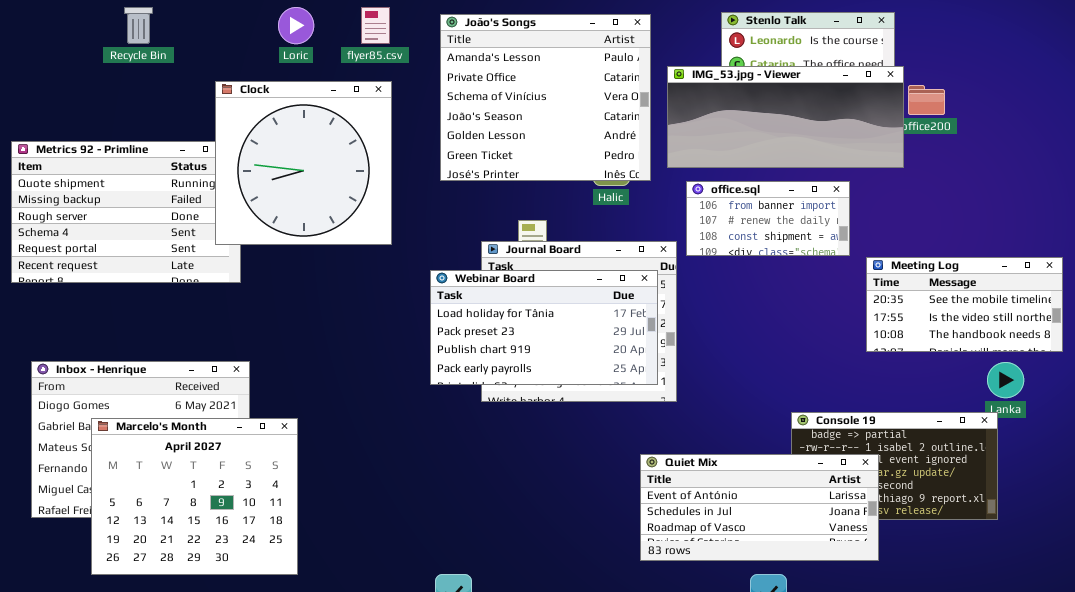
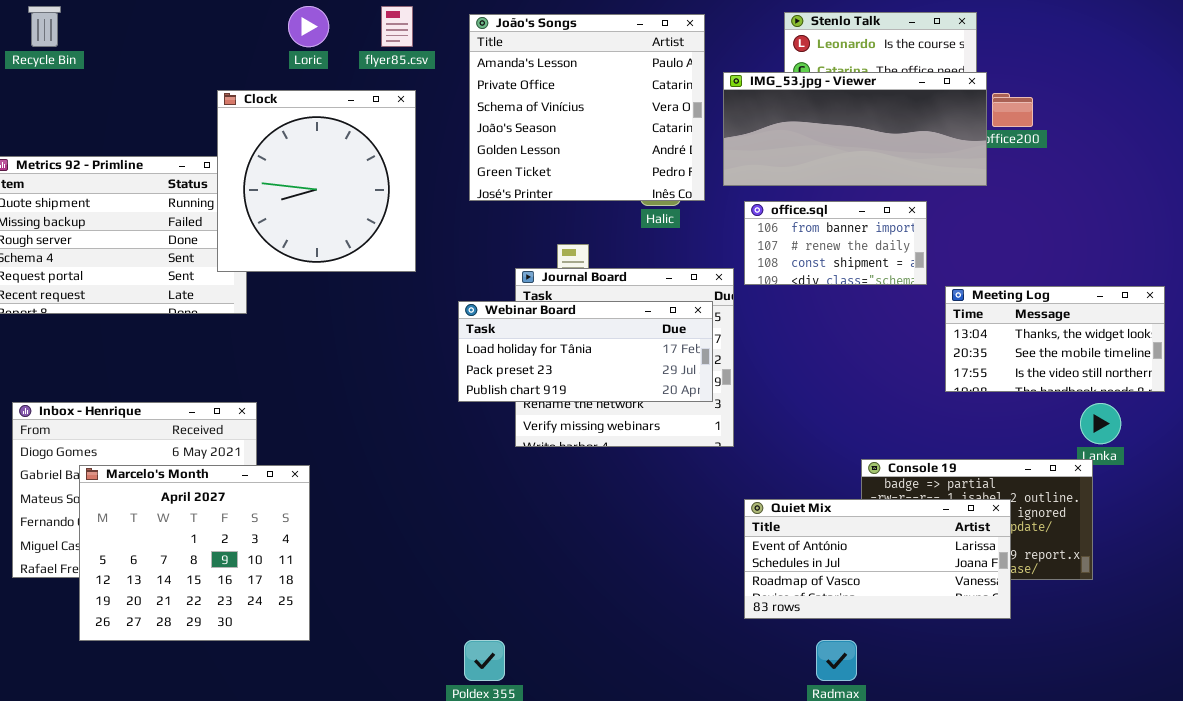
Recycle Bin: [124,7,153,44] -> [28,6,61,47], moved
Meeting Log: [866,257,1063,352] -> [945,286,1165,392], scrolled up 1 row
Webinar Board: [430,270,658,385] -> [458,301,713,402], resized
Quiet Mix: [640,454,879,561] -> [744,499,1011,619], moved

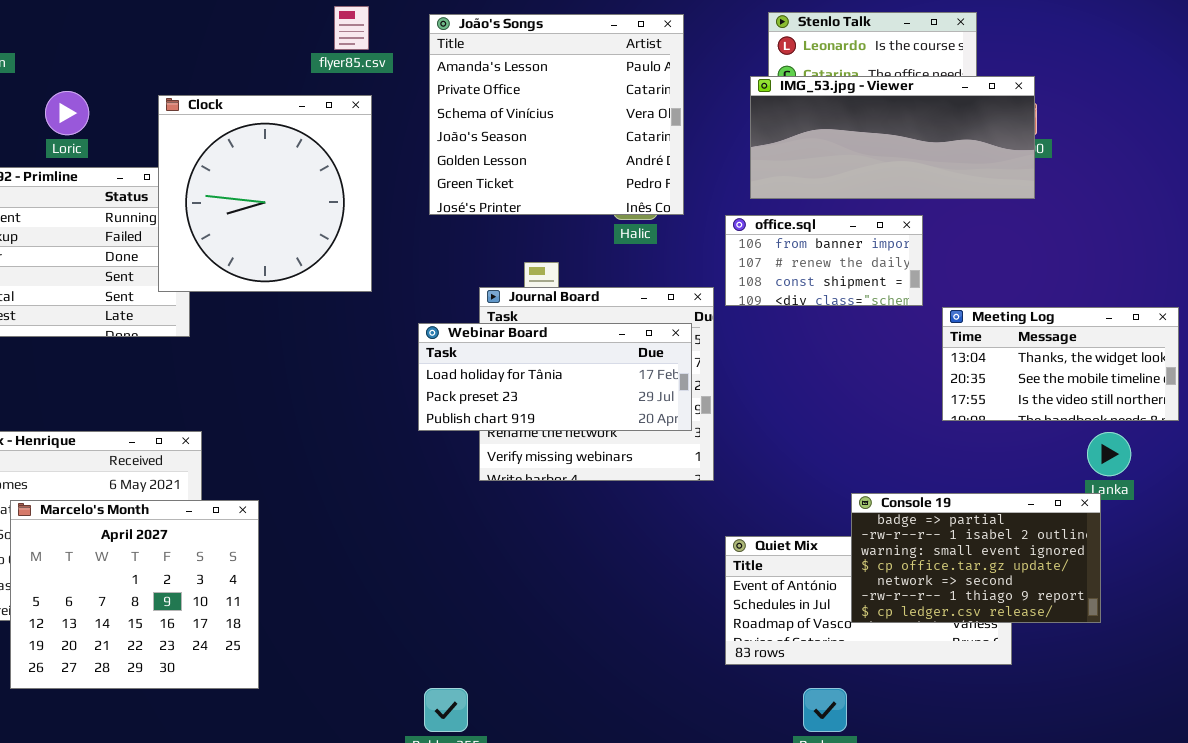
Loric: [288,6,329,47] -> [45,91,89,135], moved
IMG_53.jpg - Viewer: [723,72,987,186] -> [750,76,1035,199], moved
Console 19: [861,459,1093,580] -> [851,493,1101,623], raised

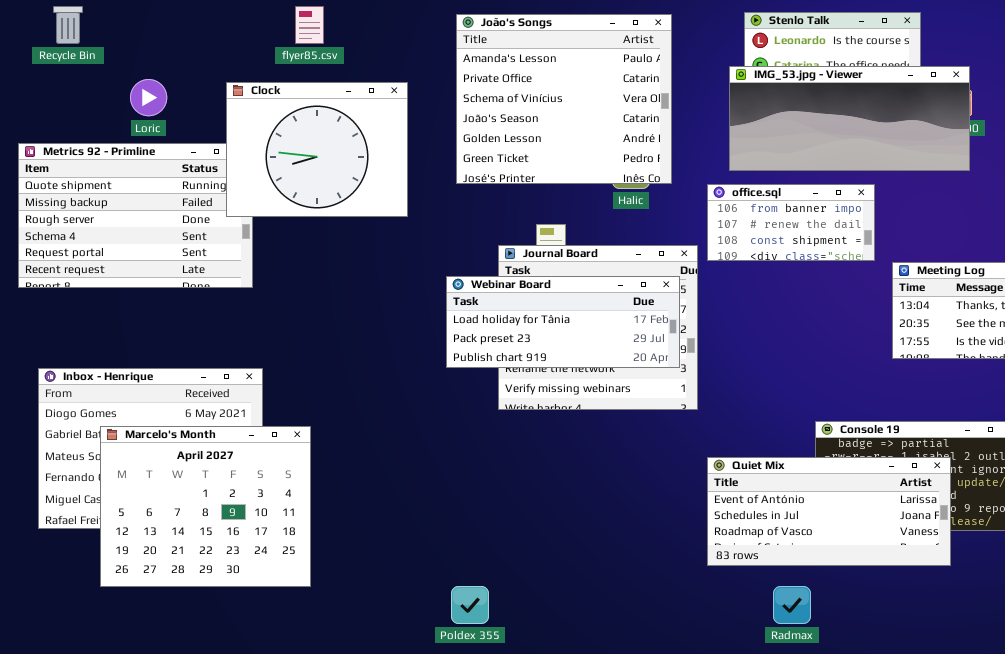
flyer85.csv: [334,6,369,50] -> [295,6,324,44], moved
Clock: [158,95,372,292] -> [226,82,408,217], resized
Quiet Mix: [725,536,1012,665] -> [707,457,951,566], raised

